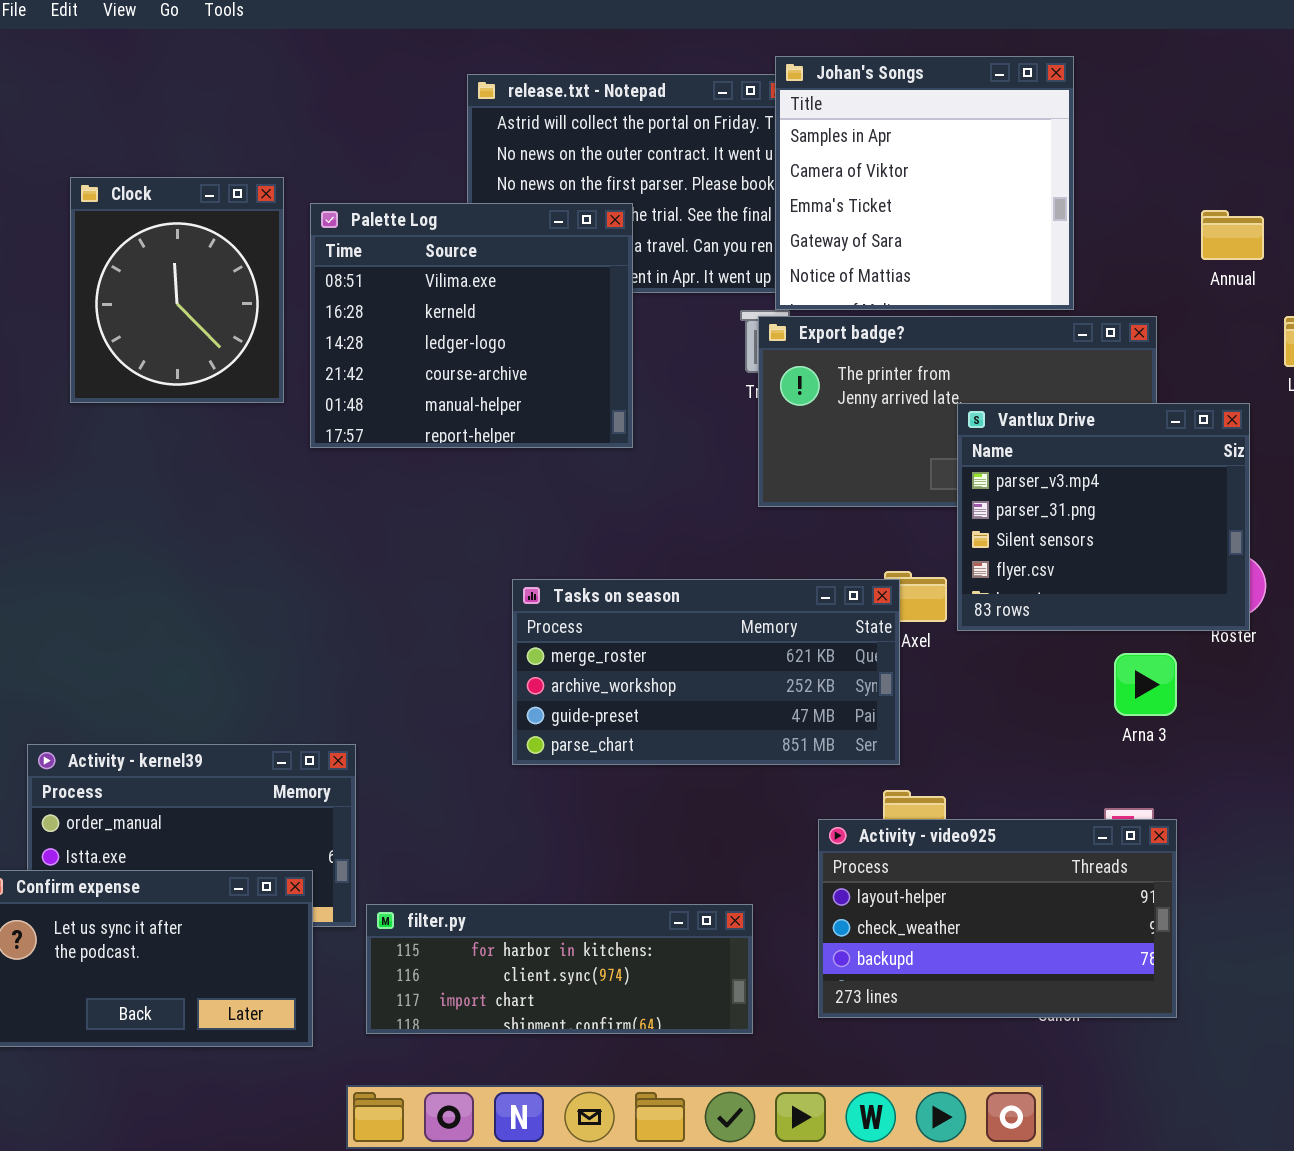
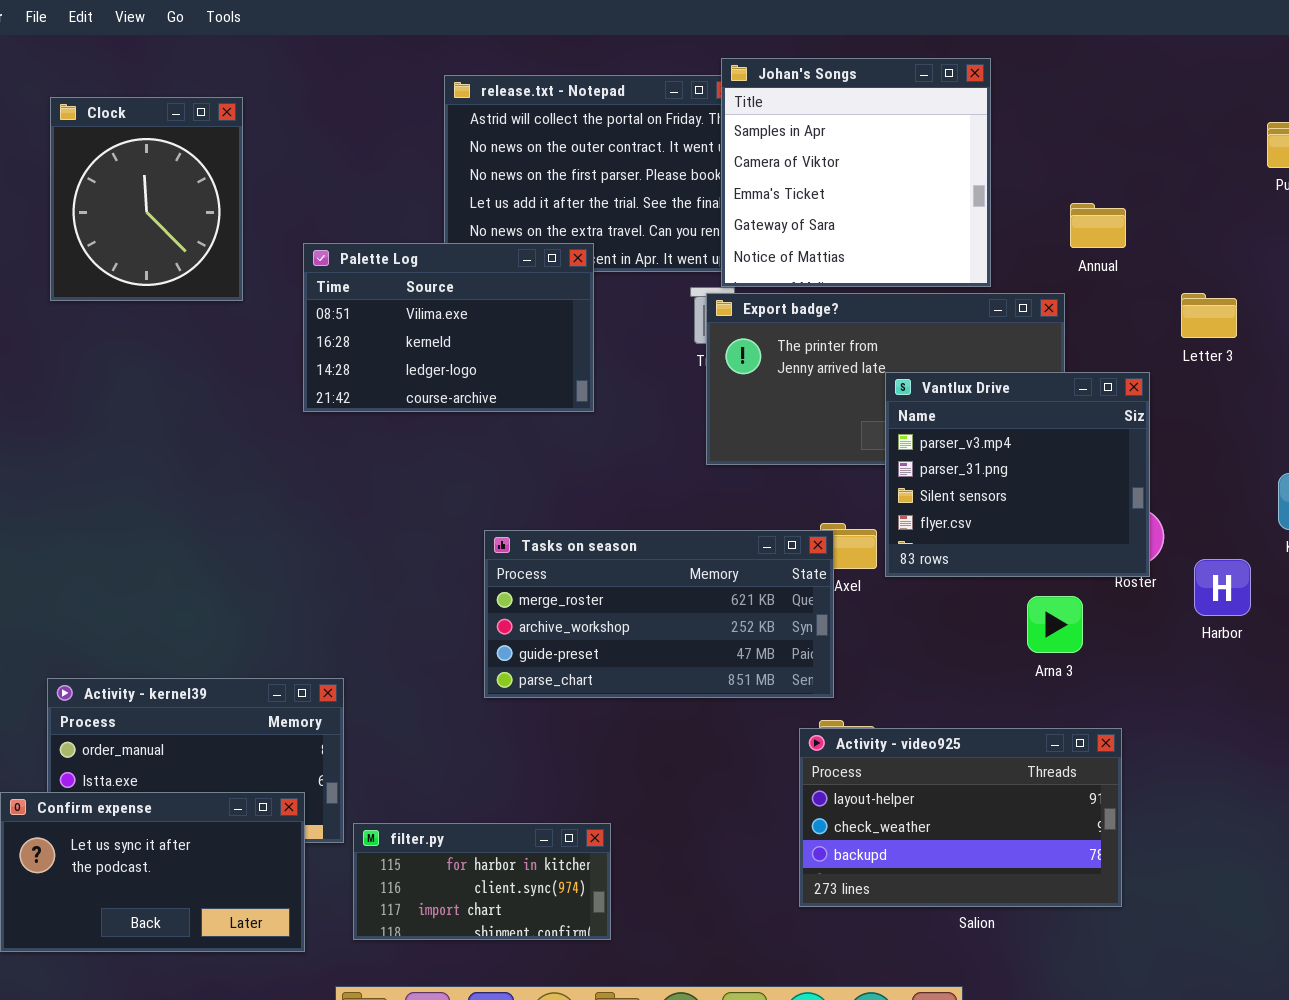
Clock: [70,177,284,403] -> [50,97,243,301], moved
Palette Log: [310,203,633,448] -> [303,243,594,412], resized
Annual: [1201,210,1264,260] -> [1070,203,1126,248], moved
Activity - video925: [818,819,1177,1018] -> [799,728,1122,907], moved
filter.py: [366,904,753,1034] -> [353,823,611,940], resized

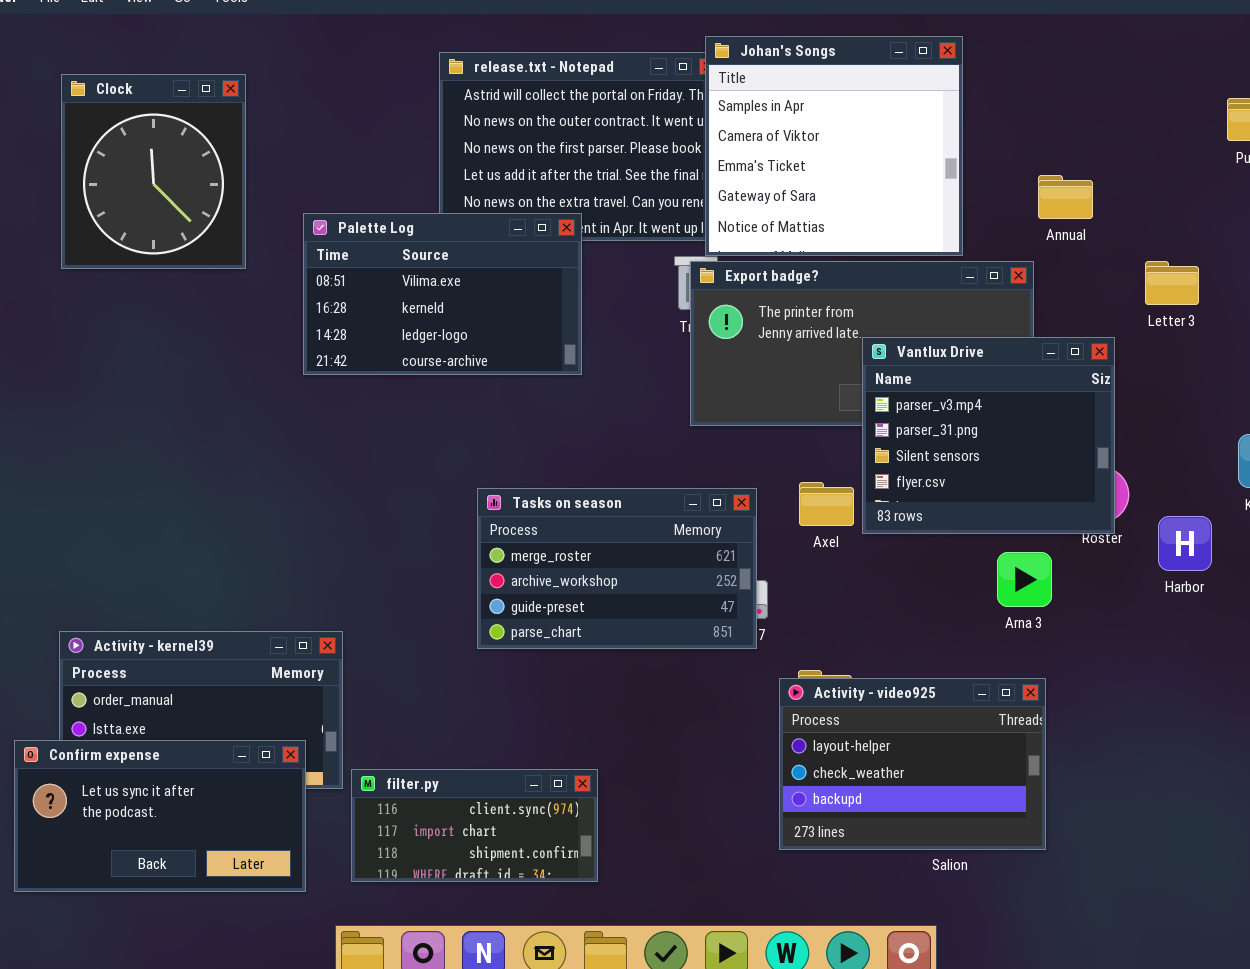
Tasks on season: [484,530,834,698] -> [477,488,757,649], resized
Activity - video925: [799,728,1122,907] -> [779,678,1046,850], resized
filter.py: [353,823,611,940] -> [351,769,598,882], scrolled down 1 row

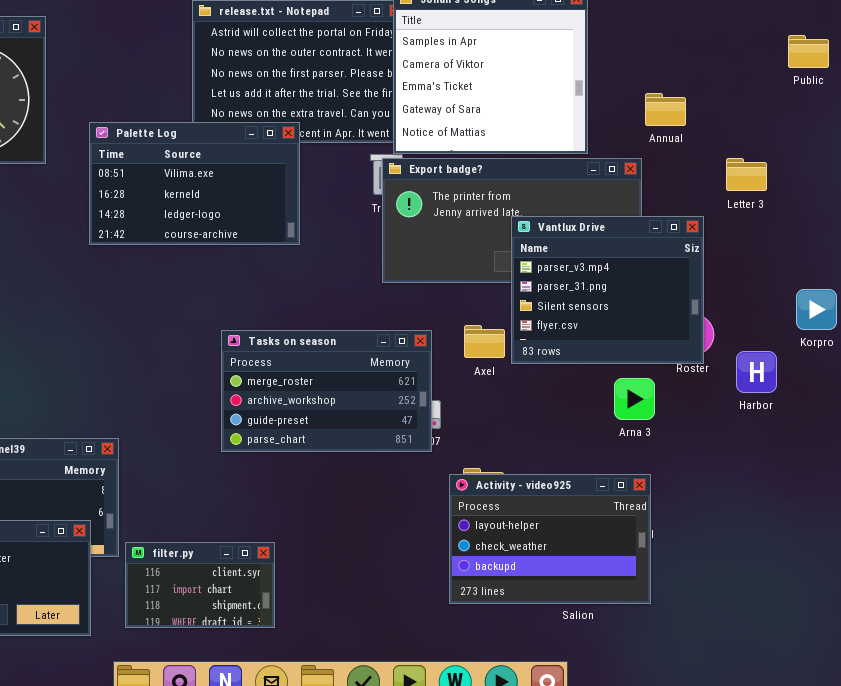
filter.py: [351,769,598,882] -> [125,542,275,628], resized

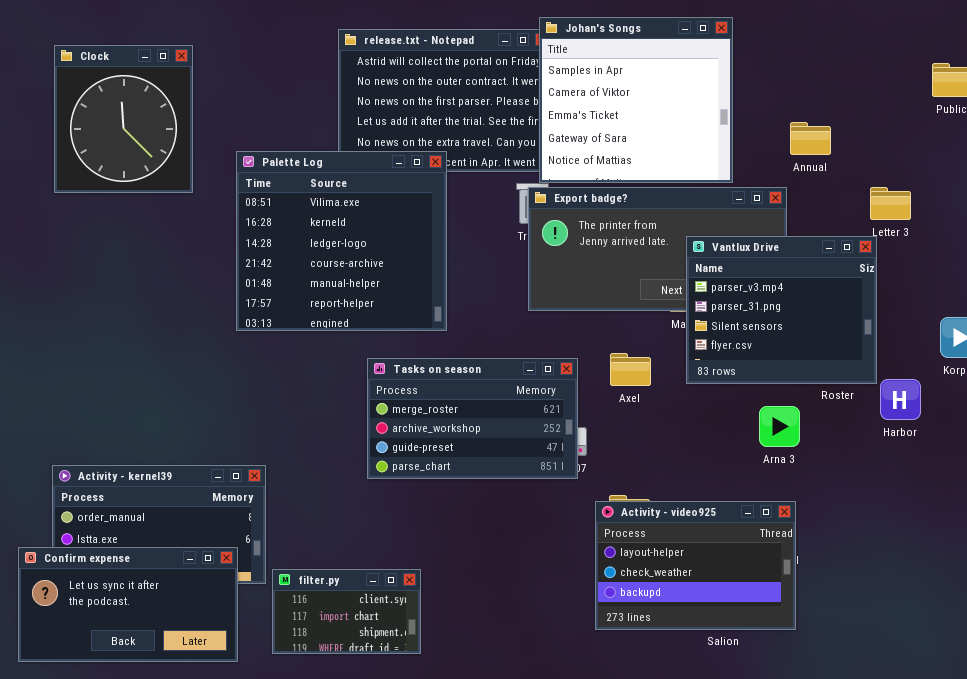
Palette Log: [89,122,300,245] -> [236,151,447,331], resized
Vantlux Drive: [511,216,704,364] -> [686,236,877,384], moved

